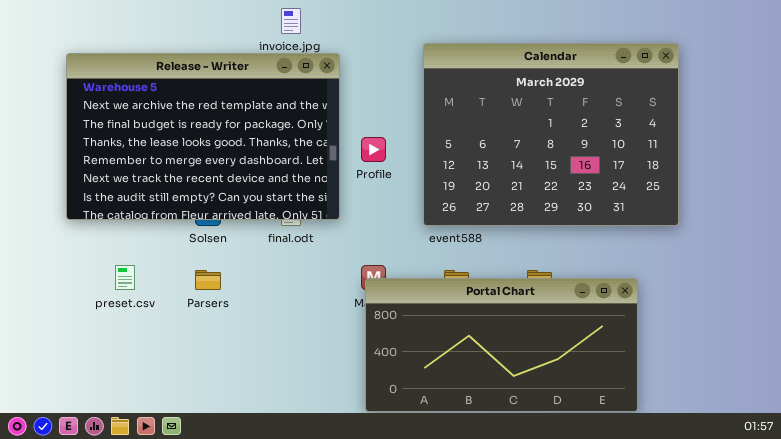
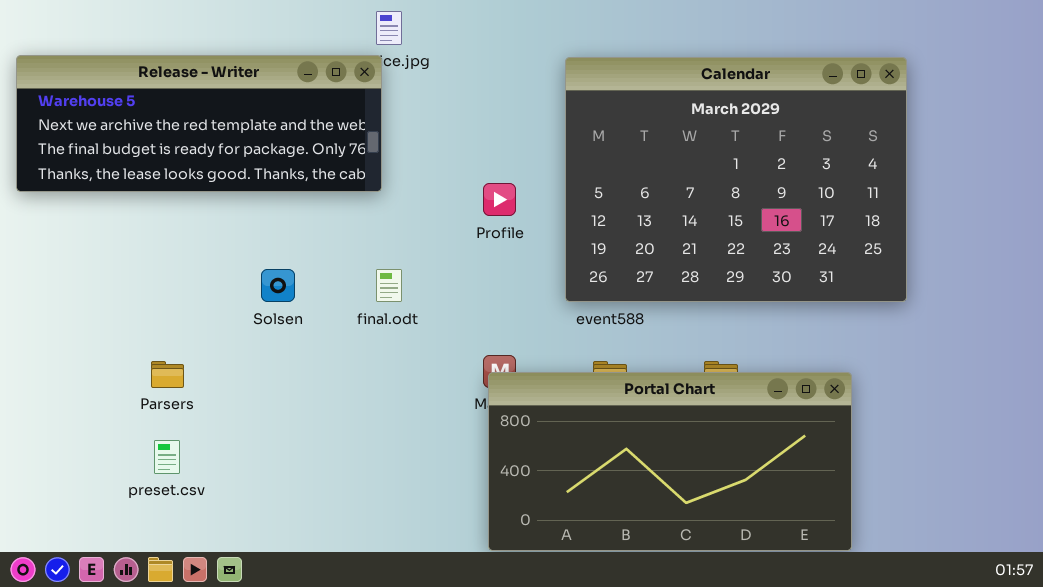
Release - Writer: [66,53,340,220] -> [16,55,382,192], moved, resized
preset.csv: [115,265,135,290] -> [154,440,180,474], moved
Parsers: [195,270,221,290] -> [151,361,184,388], moved

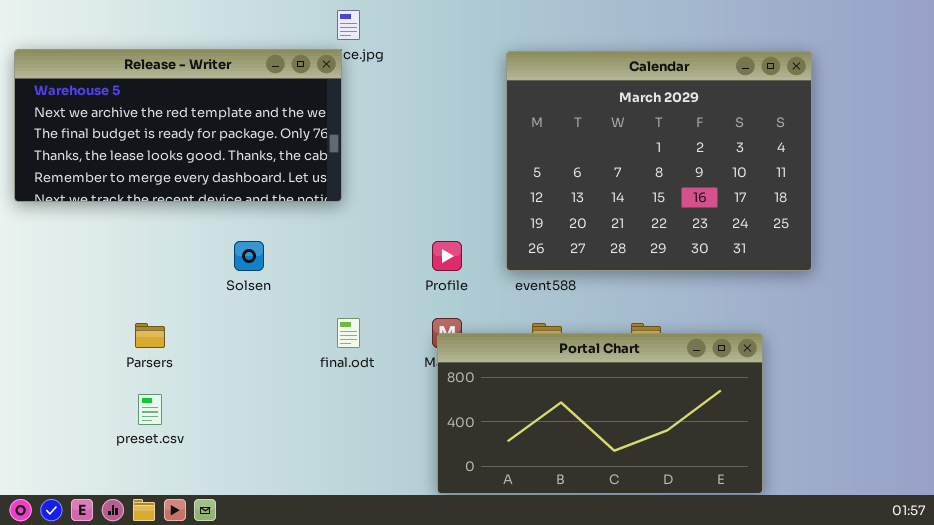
Release - Writer: [16,55,382,192] -> [14,49,342,202], resized
Profile: [483,183,516,216] -> [432,241,462,271], moved
final.odt: [376,269,402,302] -> [337,318,360,348], moved

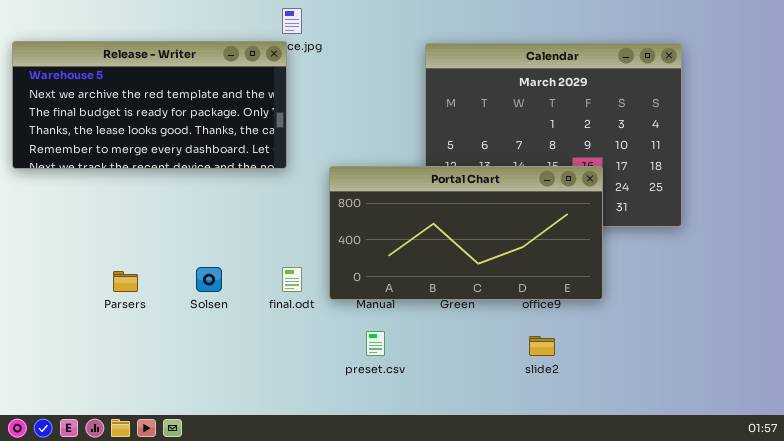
Solsen: [234,241,264,271] -> [196,267,222,292], moved
Portal Chart: [437,333,763,494] -> [329,166,603,300], moved
preset.csv: [138,394,162,425] -> [366,331,385,356], moved

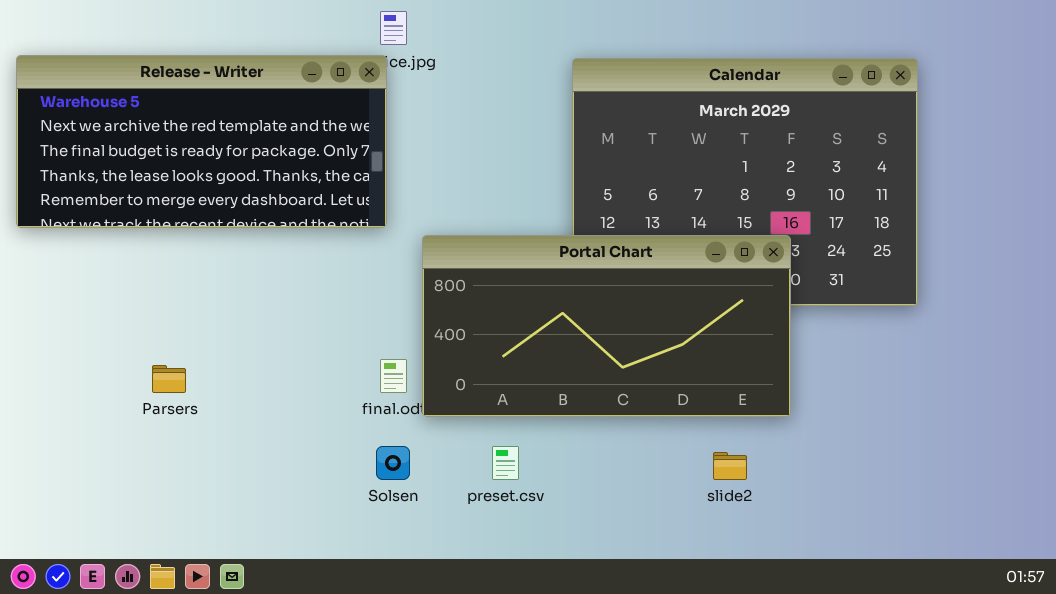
Portal Chart: [329,166,603,300] -> [422,235,791,417], moved
Solsen: [196,267,222,292] -> [376,446,410,480], moved

